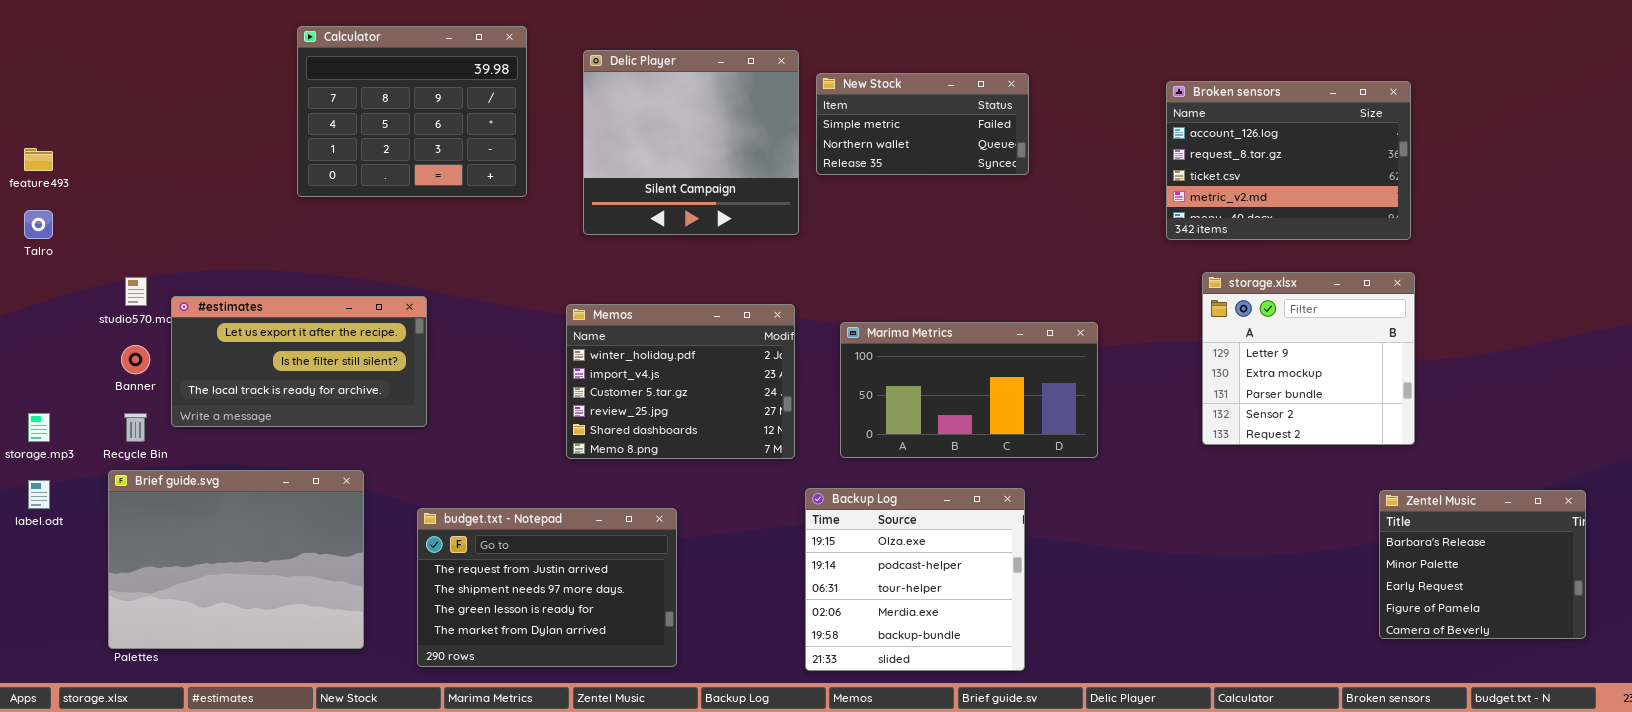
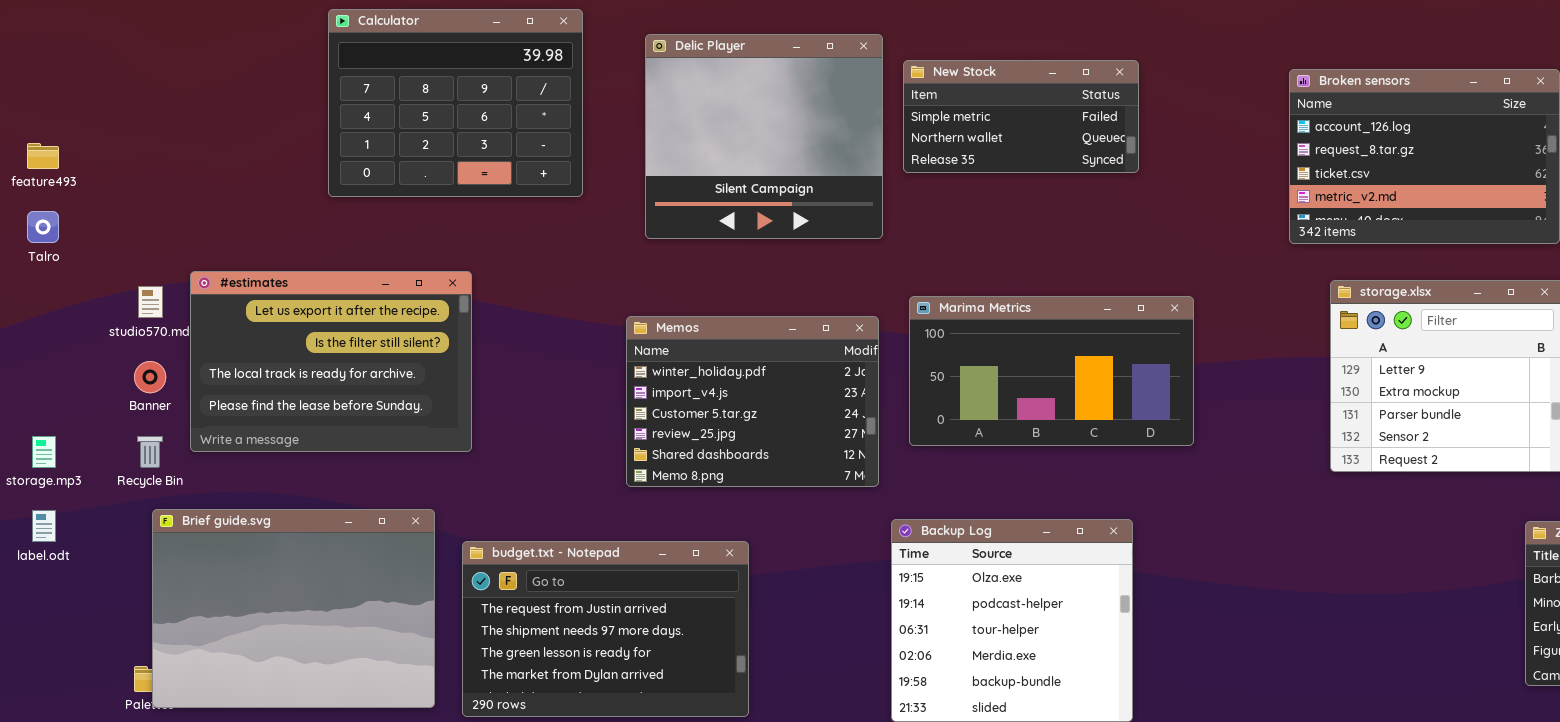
#estimates: [171,296,427,427] -> [190,271,472,452], resized
Marima Metrics: [840,322,1098,458] -> [909,296,1194,446], moved
Brief guide.svg: [108,470,364,649] -> [152,509,435,708], moved

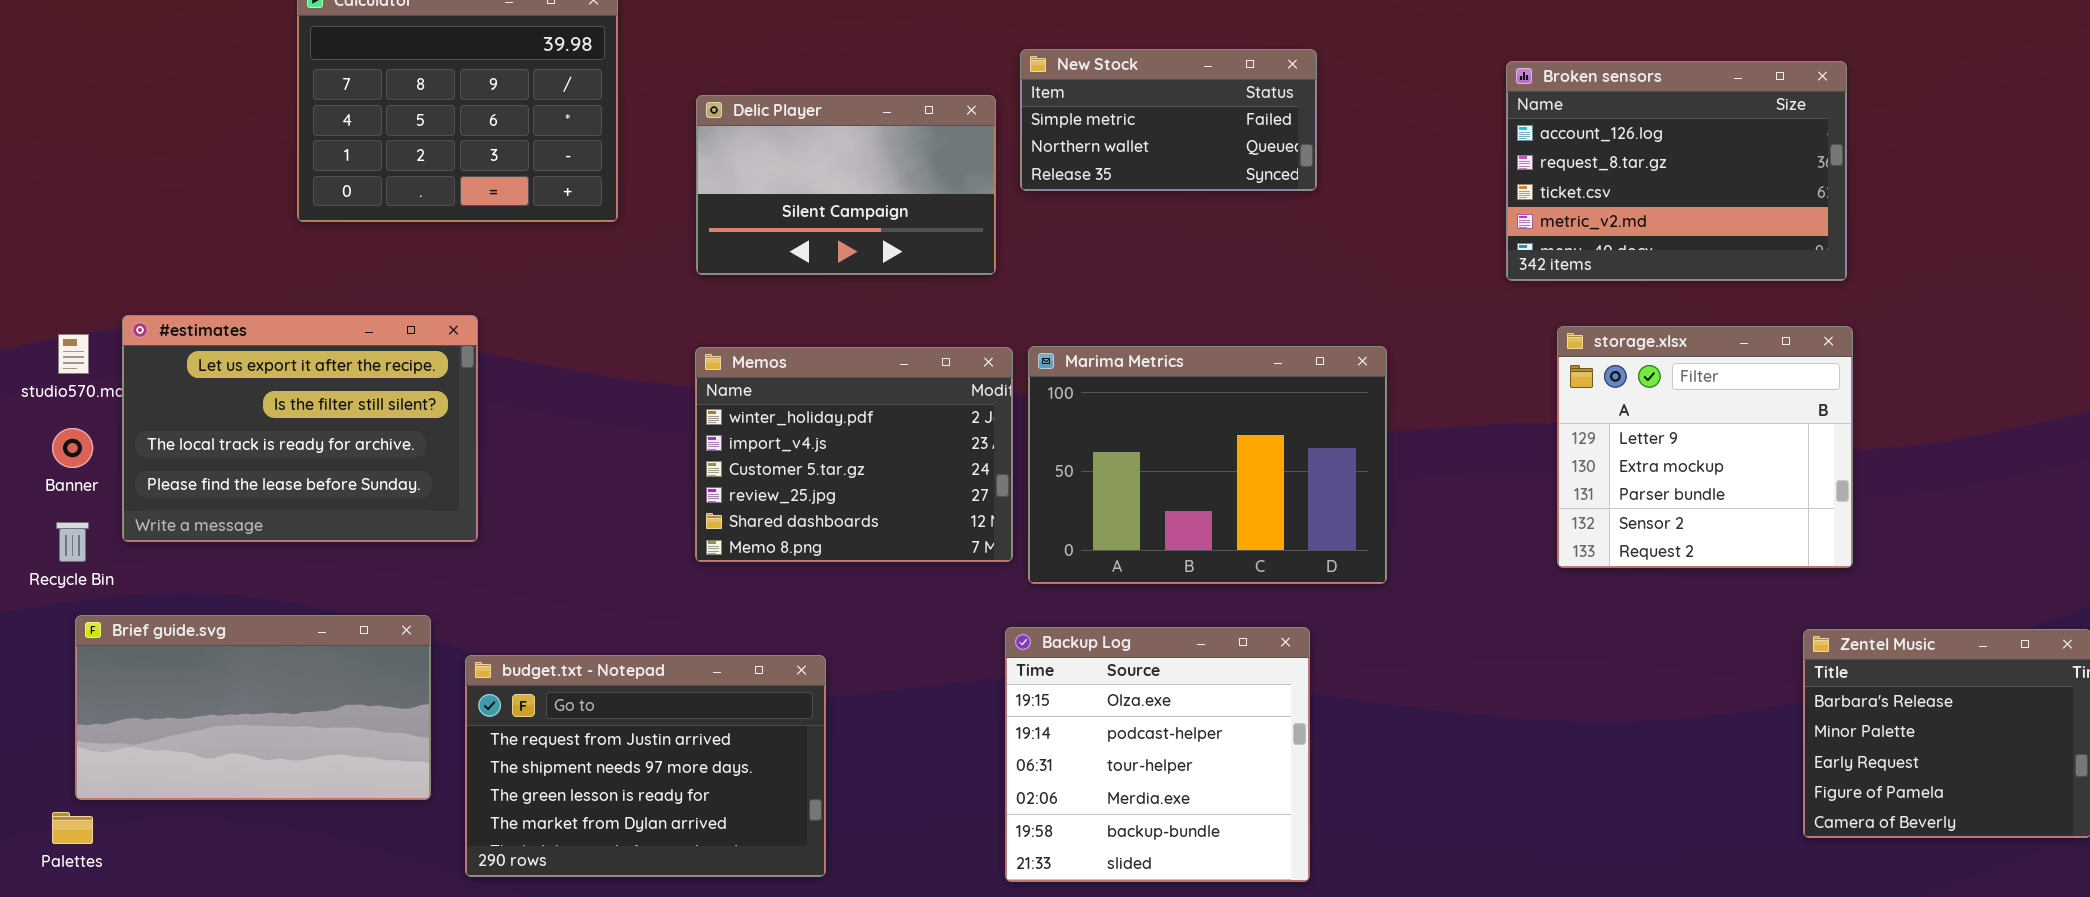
Delic Player: [645,34,883,239] -> [696,95,996,275], resized
Marima Metrics: [909,296,1194,446] -> [1028,346,1387,584], resized
Memos: [626,316,879,487] -> [695,347,1013,562], moved
Brief guide.svg: [152,509,435,708] -> [75,615,431,800], resized

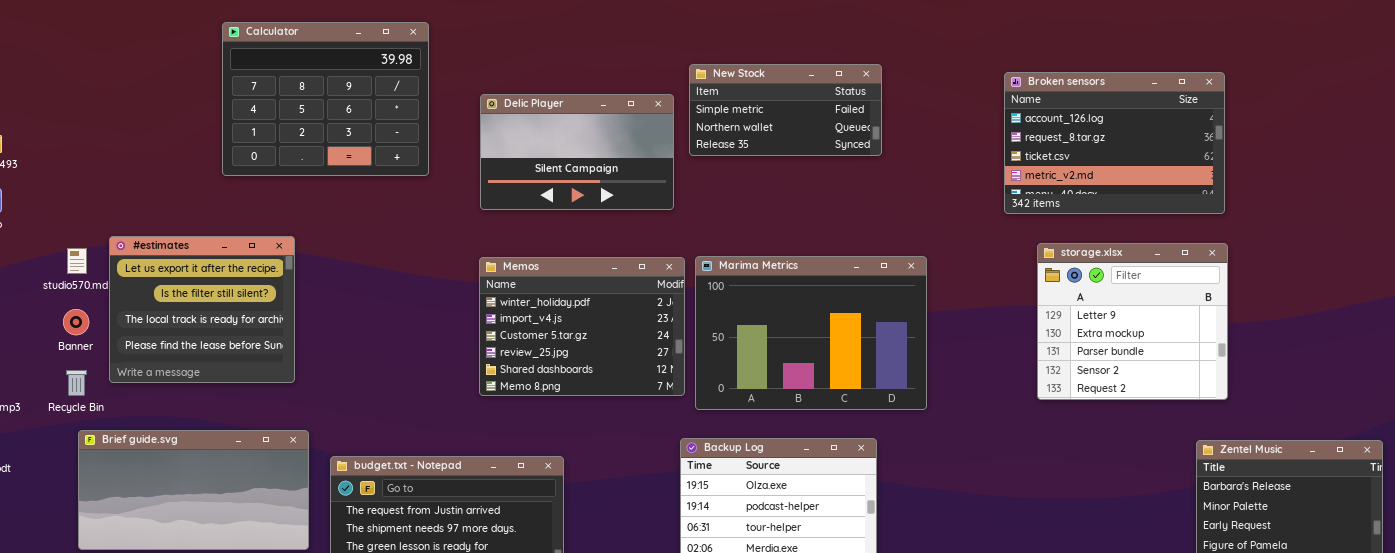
#estimates: [122,315,478,542] -> [109,236,295,383], resized

